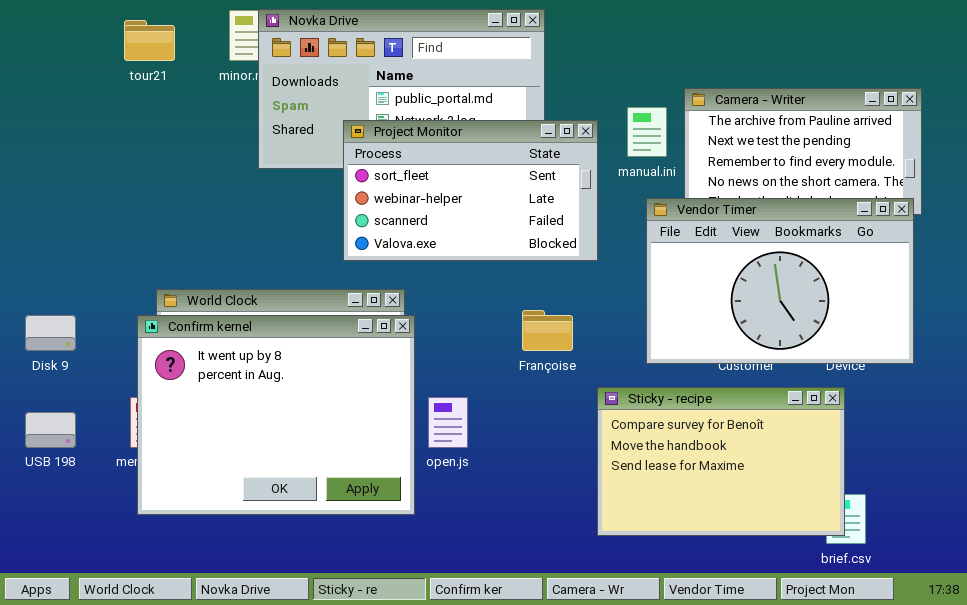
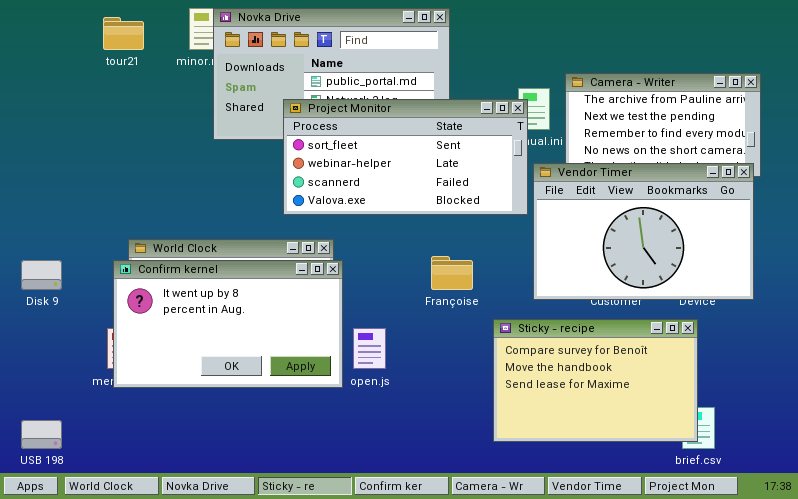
Project Monitor: [343,120,598,261] -> [283,99,528,215], resized
Confirm kernel: [137,315,415,515] -> [113,260,343,388], resized
USB 198: [25,412,76,448] -> [21,420,62,449], moved

